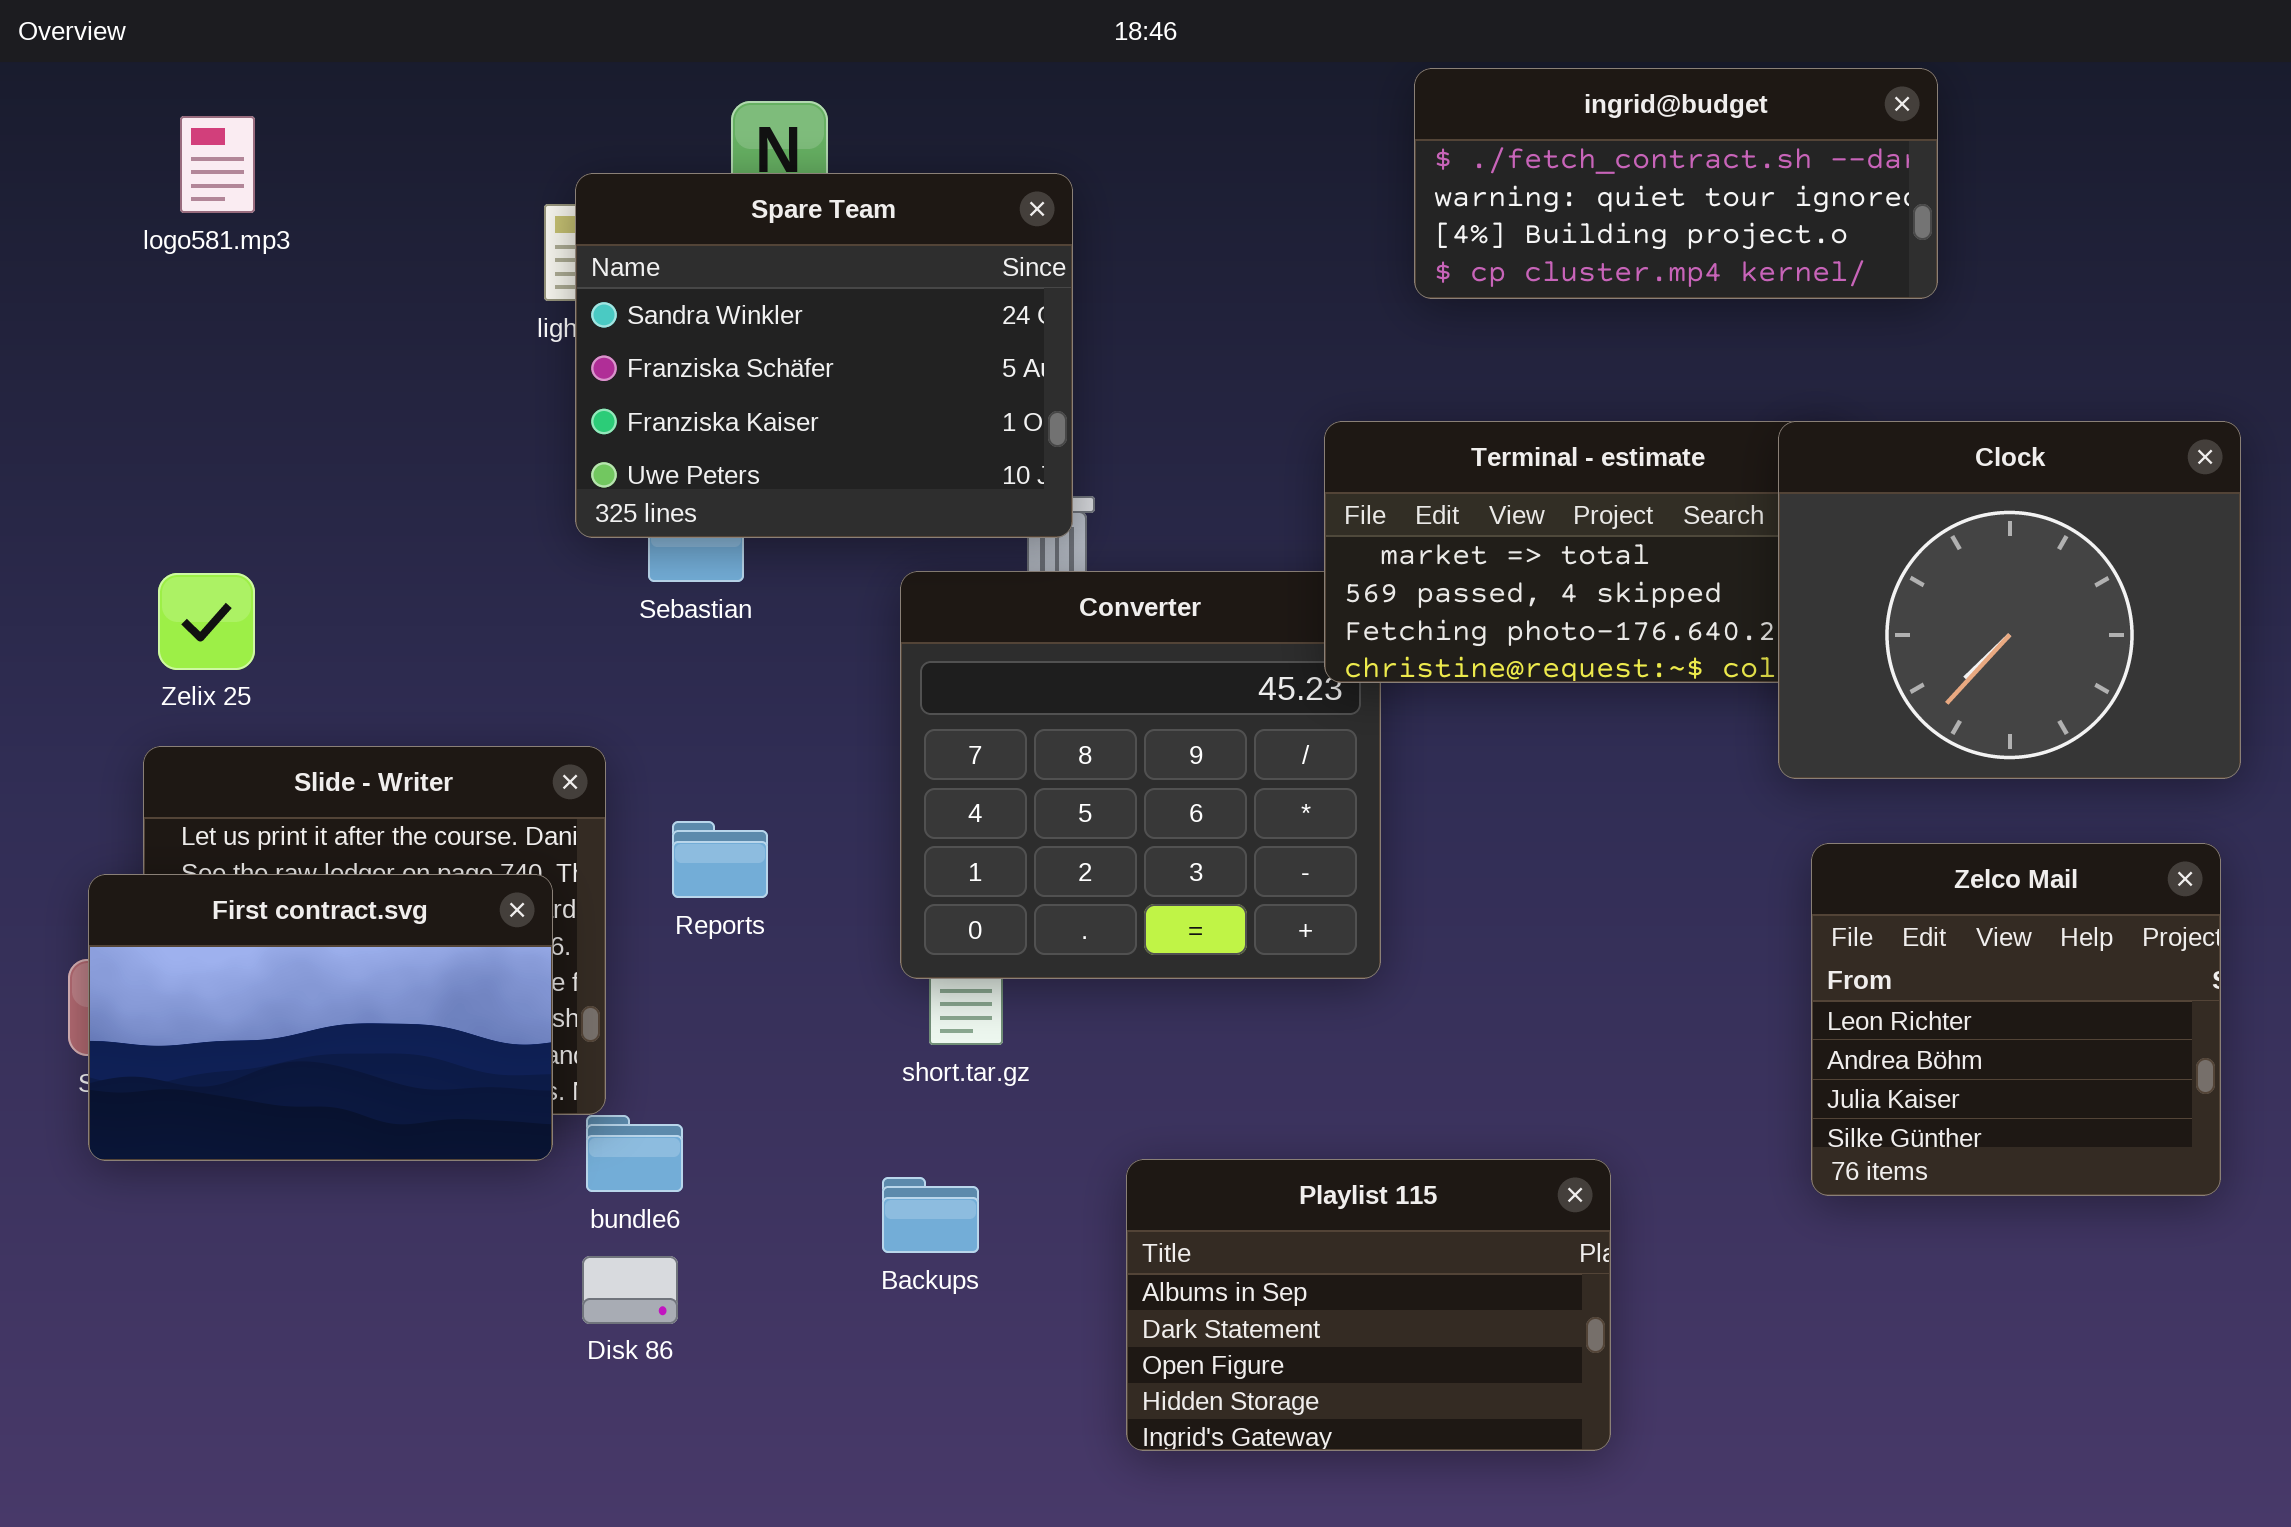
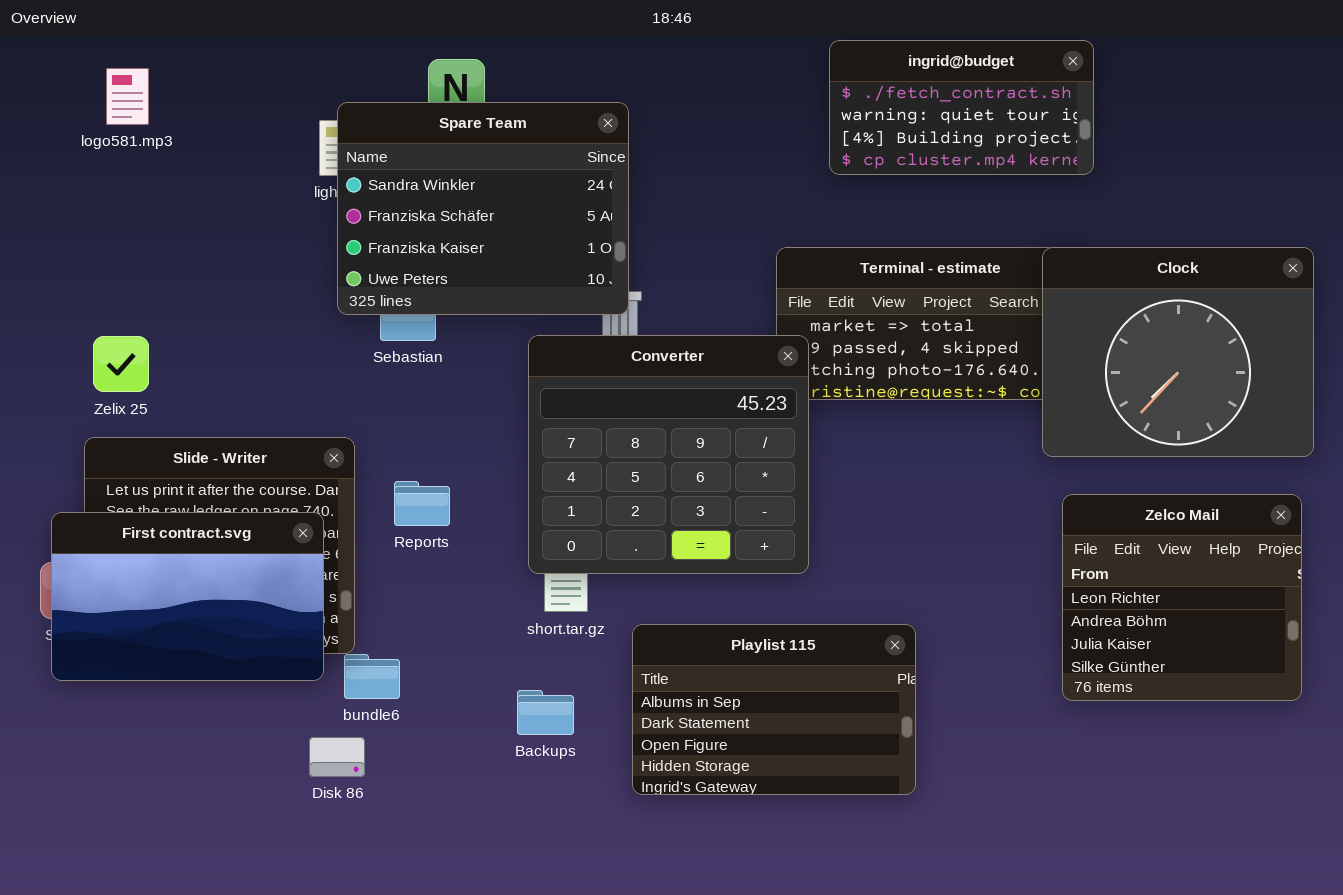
ingrid@budget: [1414,68,1938,299] -> [829,40,1094,175], resized
Converter: [900,571,1381,979] -> [528,335,809,574], raised
Playlist 115: [1126,1159,1611,1451] -> [632,624,916,795], moved
Disk 86: [582,1256,678,1324] -> [309,737,365,777], moved

